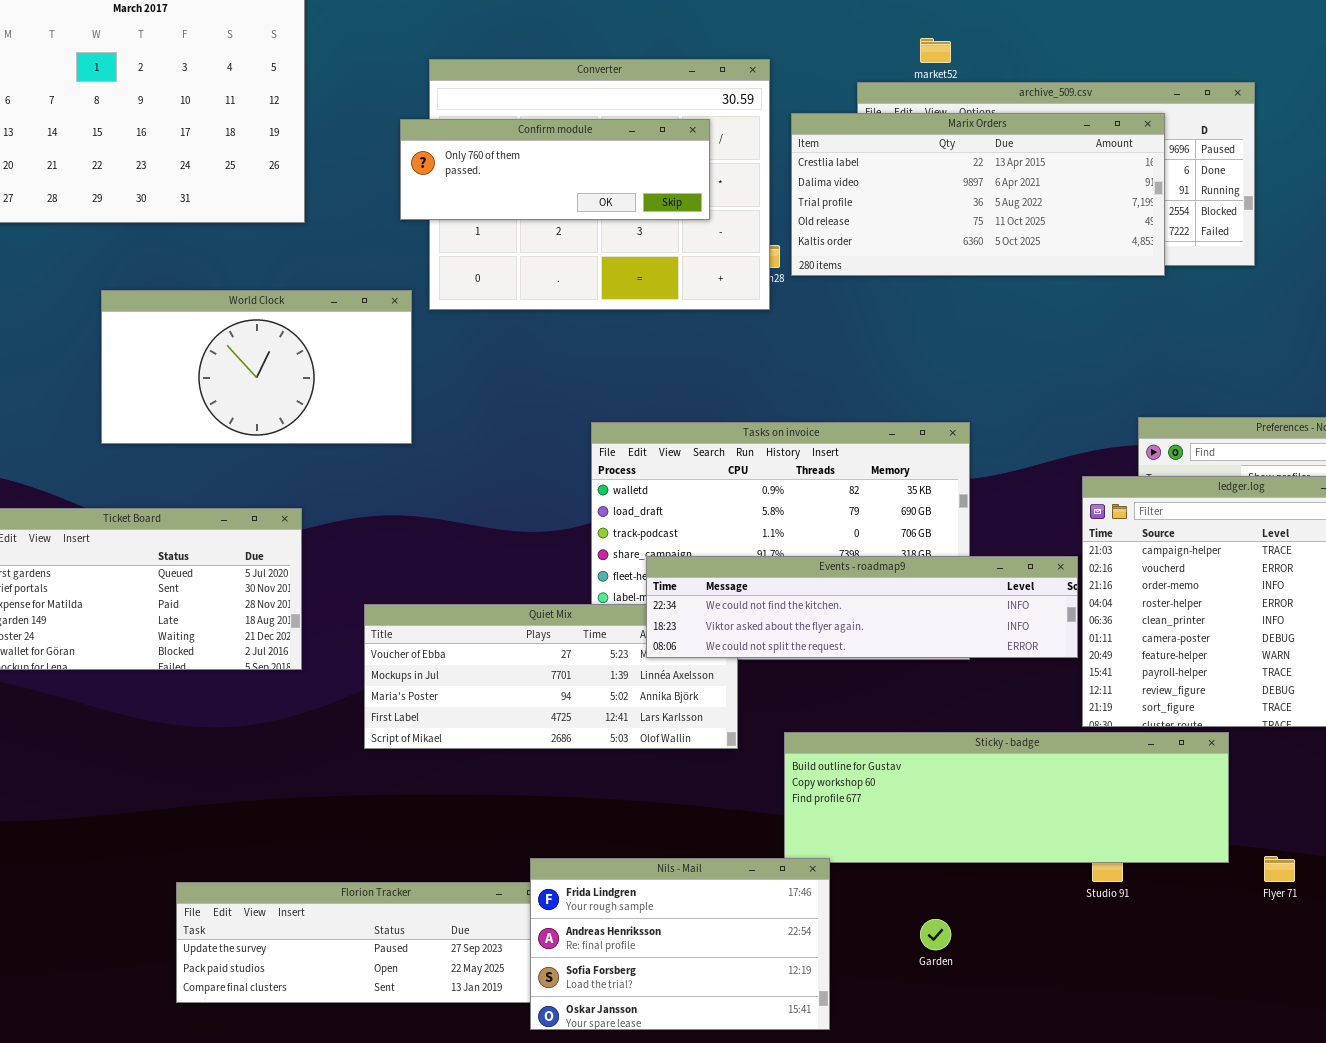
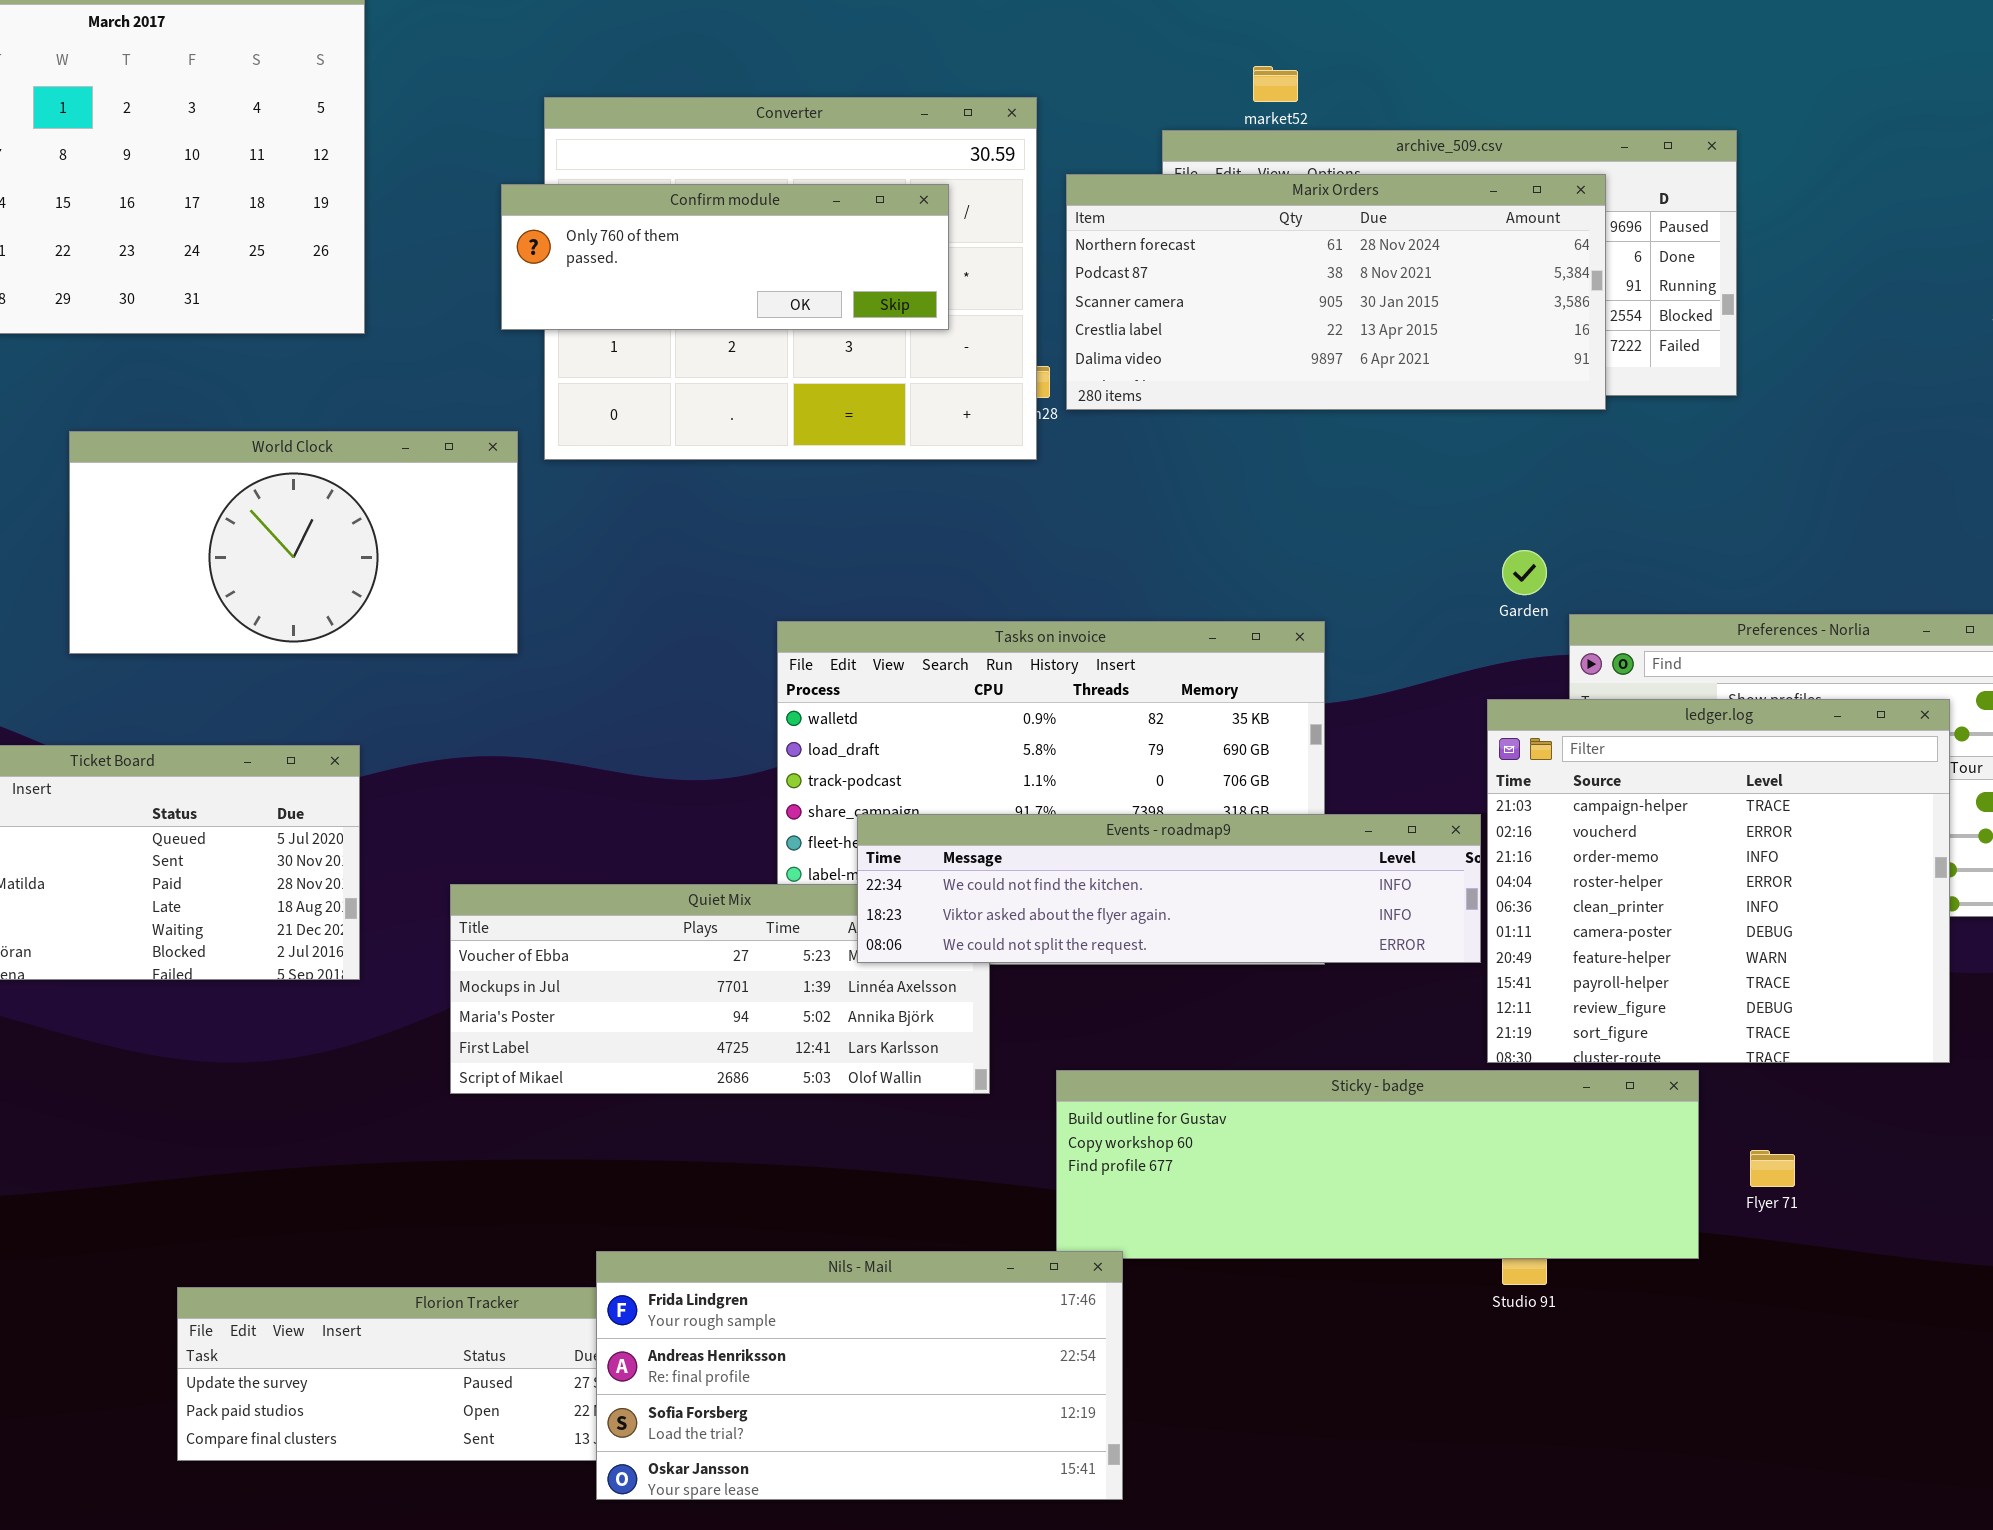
Marix Orders: [791,113,1165,276] -> [1066,174,1606,410], scrolled up 3 rows
Flyer 71: [1264,856,1295,882] -> [1750,1150,1795,1187], moved
Nils - Mail: [530,858,830,1030] -> [596,1251,1123,1500], resized
Garden: [920,919,951,950] -> [1502,550,1547,595], moved

